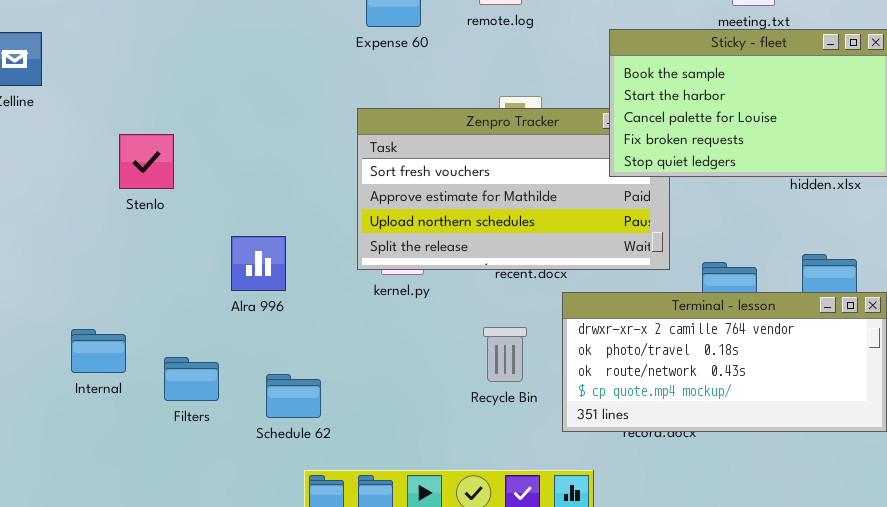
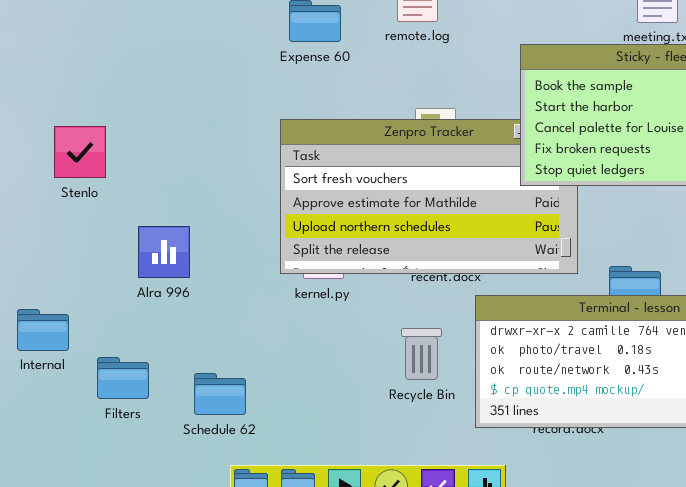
Stenlo: [119,134,174,189] -> [54,126,106,178], moved
Alra 996: [231,236,286,291] -> [138,226,190,278], moved
Internal: [71,329,126,373] -> [17,309,69,351], moved

